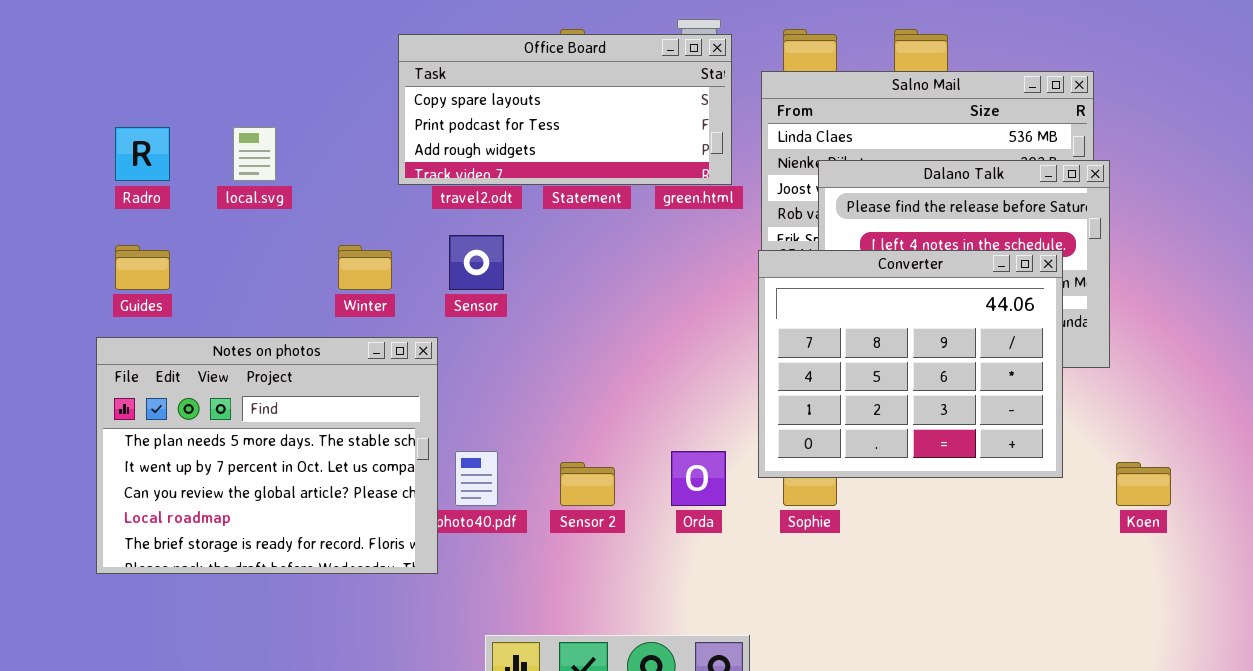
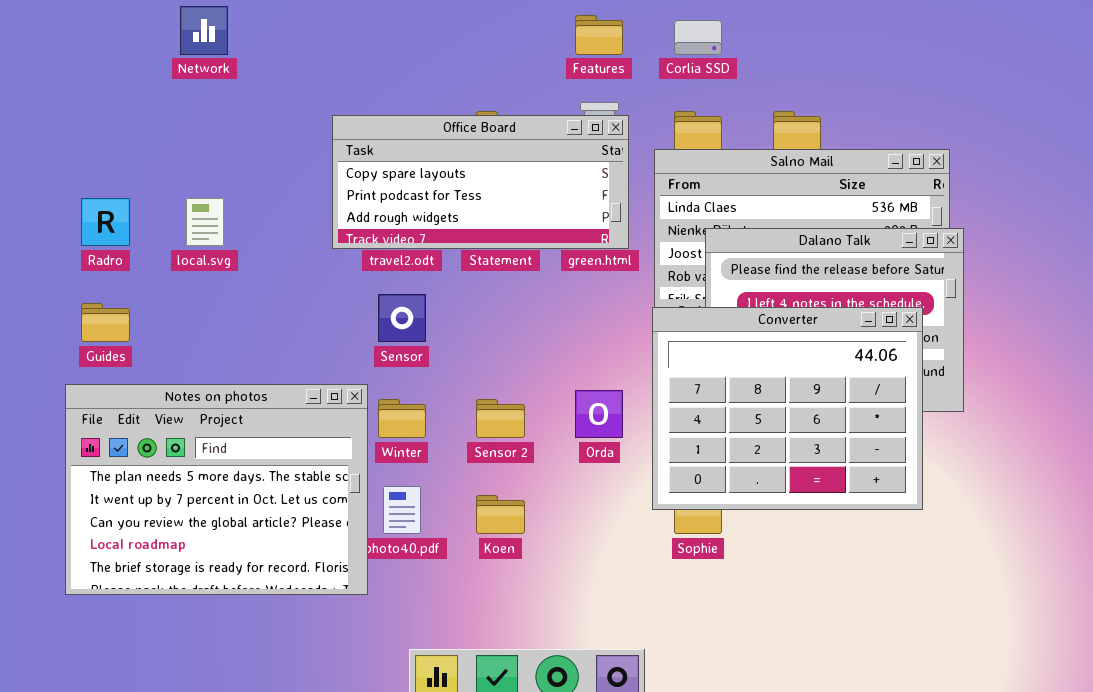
Winter: [338,245,392,290] -> [378,399,426,438], moved
Orda: [671,451,726,506] -> [575,390,623,438], moved
Sensor 2: [560,462,615,506] -> [476,399,525,438], moved
Koen: [1116,462,1171,506] -> [476,495,525,534], moved

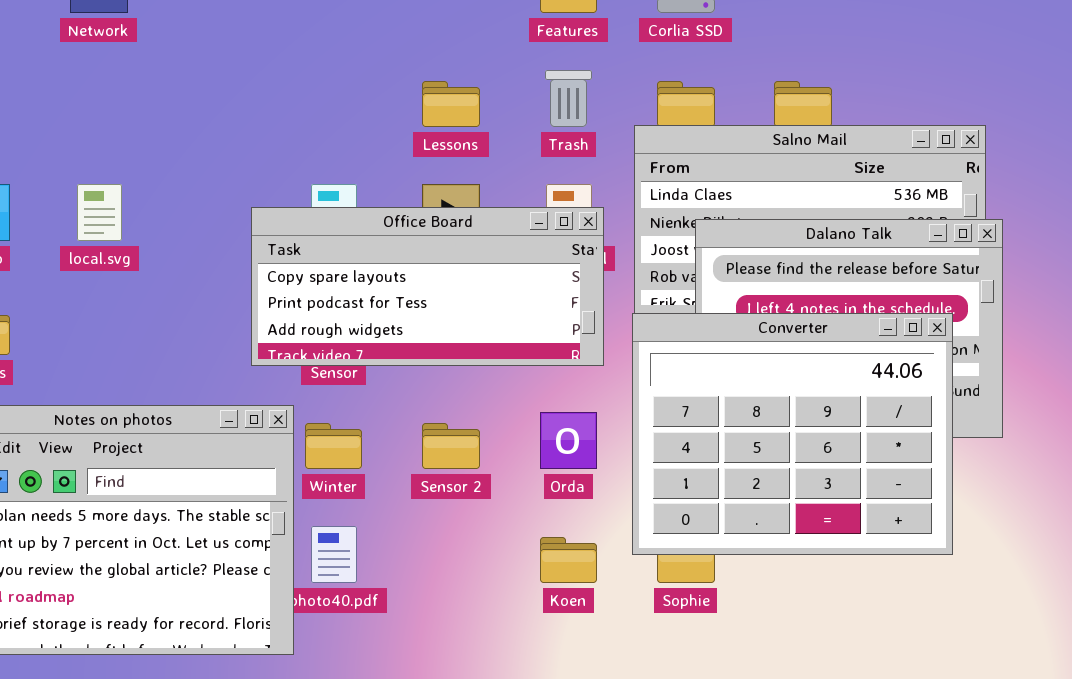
Office Board: [332,115,629,249] -> [251,207,604,366], moved
Koen: [476,495,525,534] -> [540,537,597,583], moved

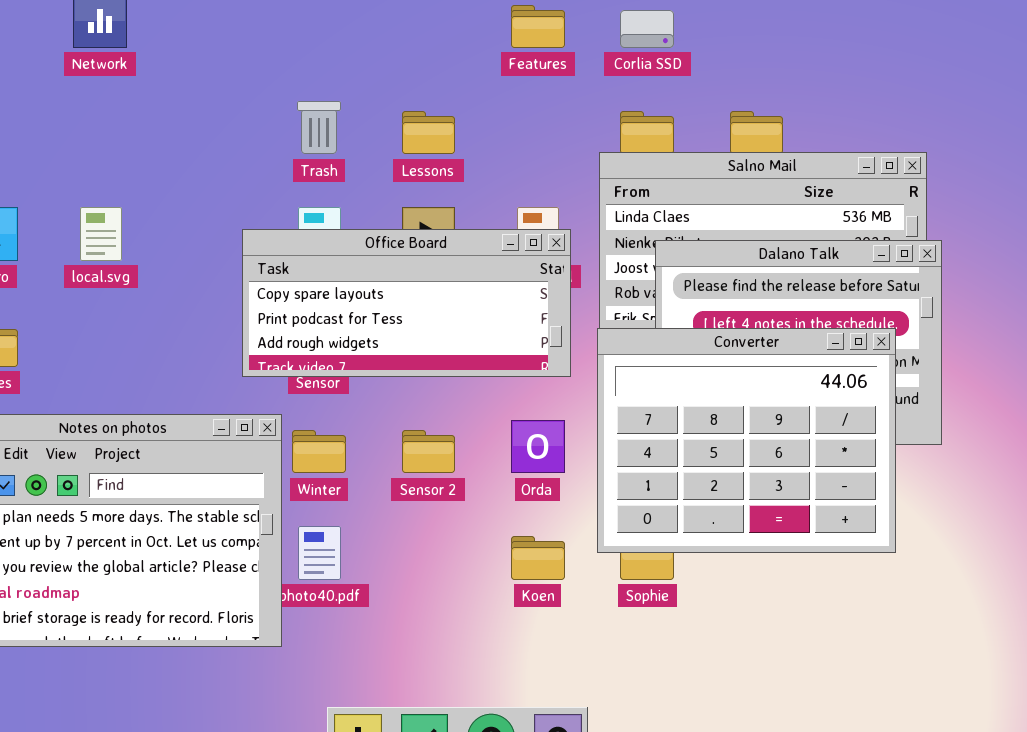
Trash: [545,70,592,127] -> [297,101,341,154], moved

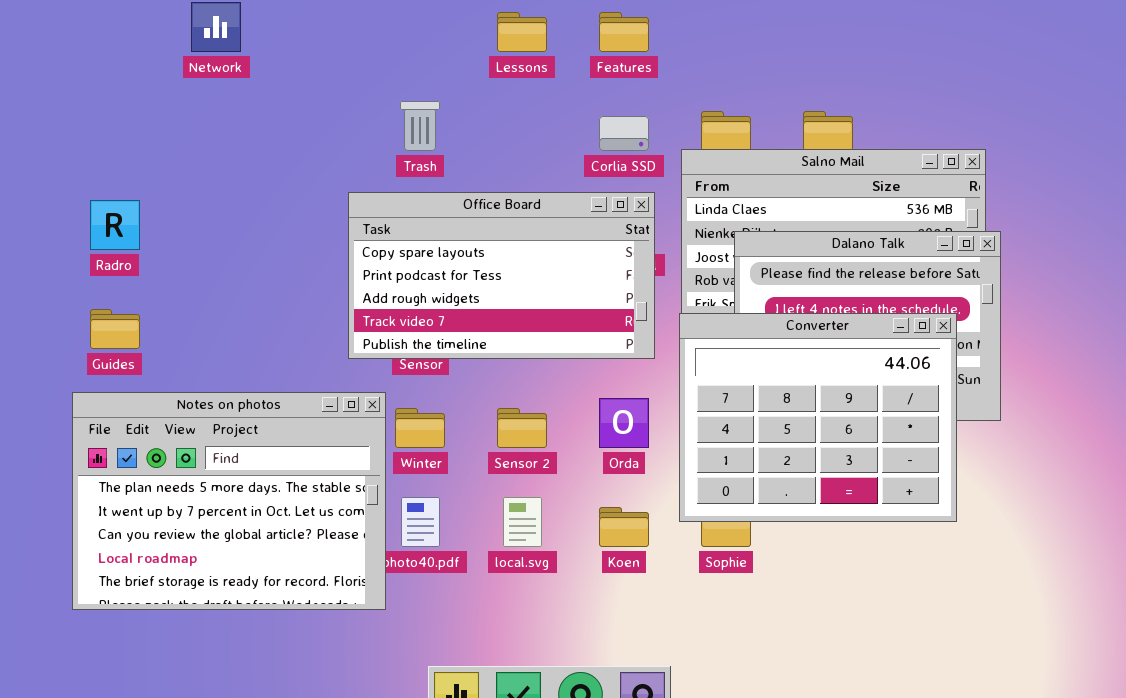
Corlia SSD: [620,10,674,48] -> [599,116,649,151], moved
Lessons: [402,111,455,154] -> [497,12,547,52], moved
local.svg: [80,207,122,261] -> [503,497,542,547], moved
Office Board: [242,229,571,377] -> [348,192,655,359], resized

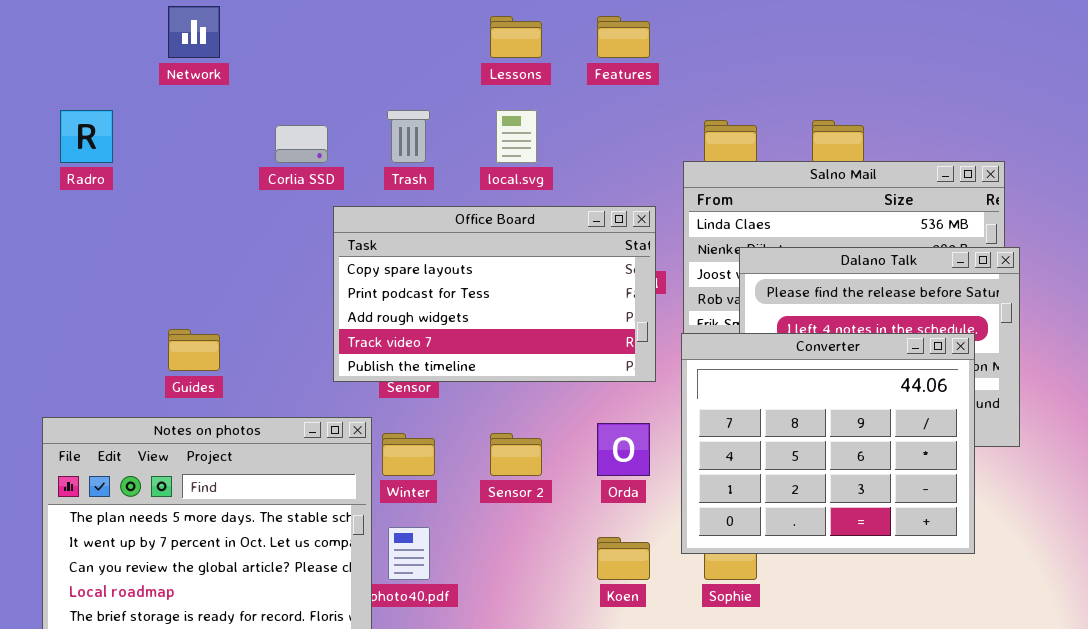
Corlia SSD: [599,116,649,151] -> [275,125,328,163], moved
Radro: [90,200,140,250] -> [60,110,113,163], moved
Guides: [90,309,140,349] -> [168,329,220,371], moved
local.svg: [503,497,542,547] -> [496,110,537,163], moved

